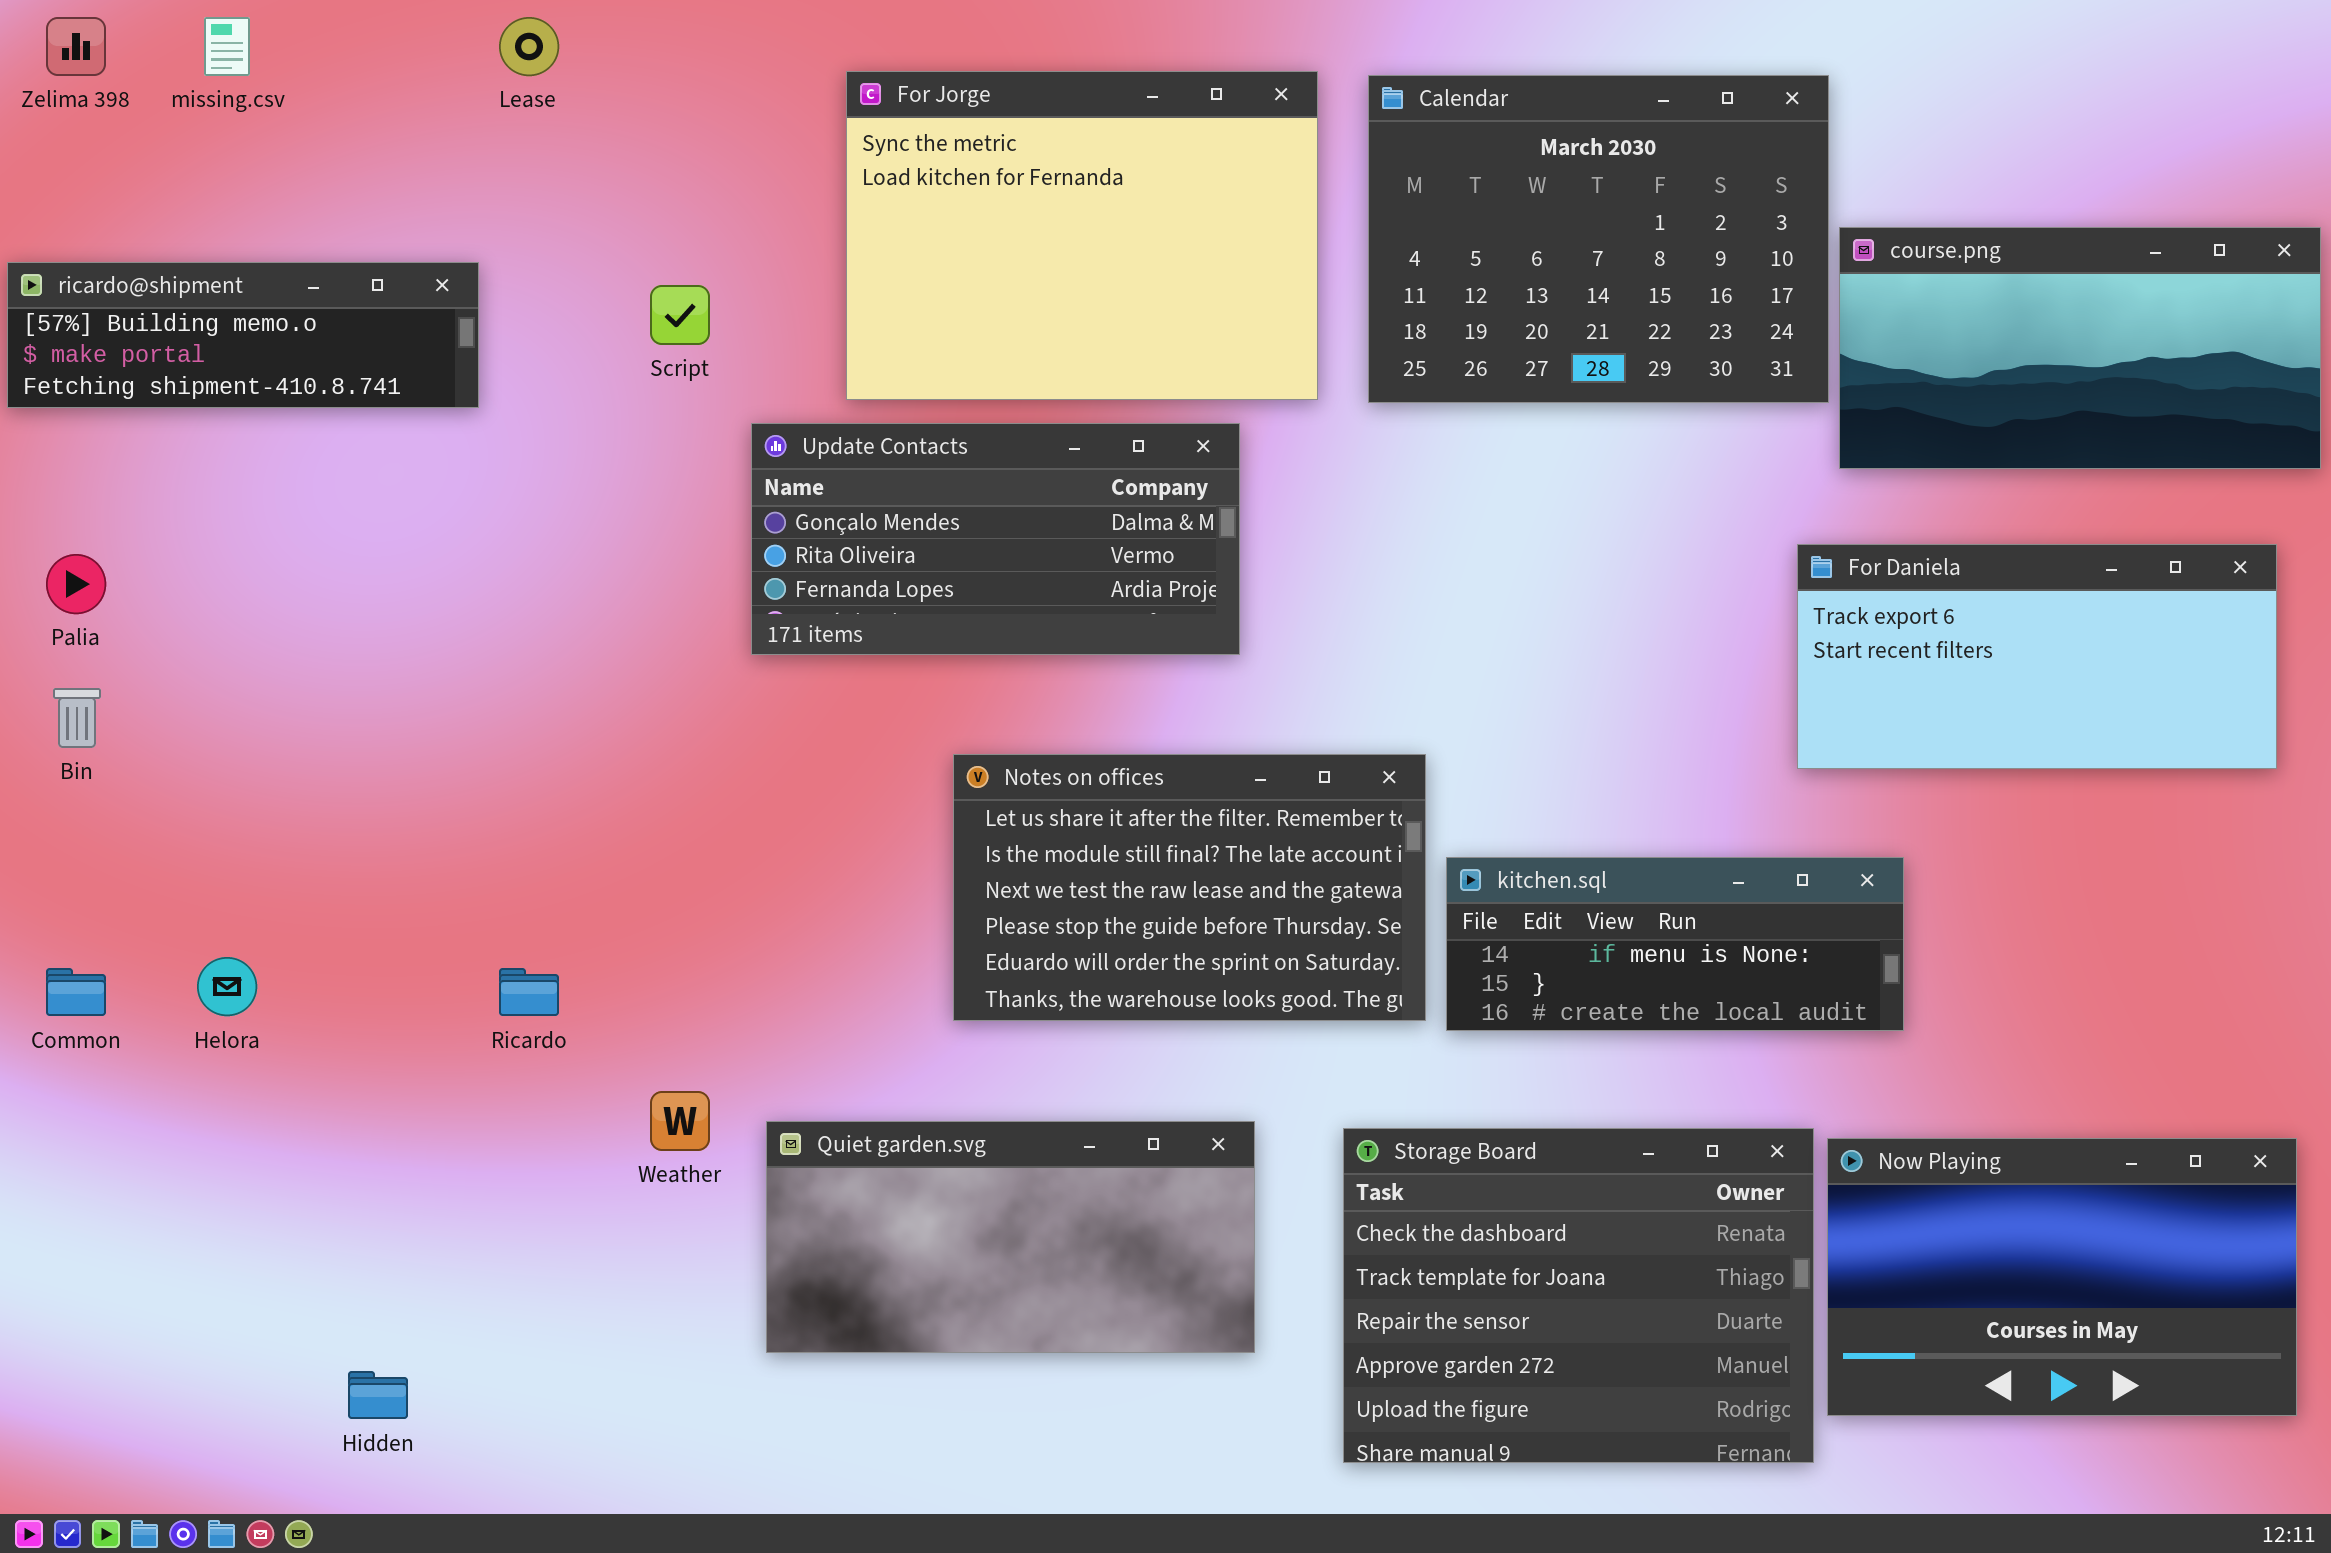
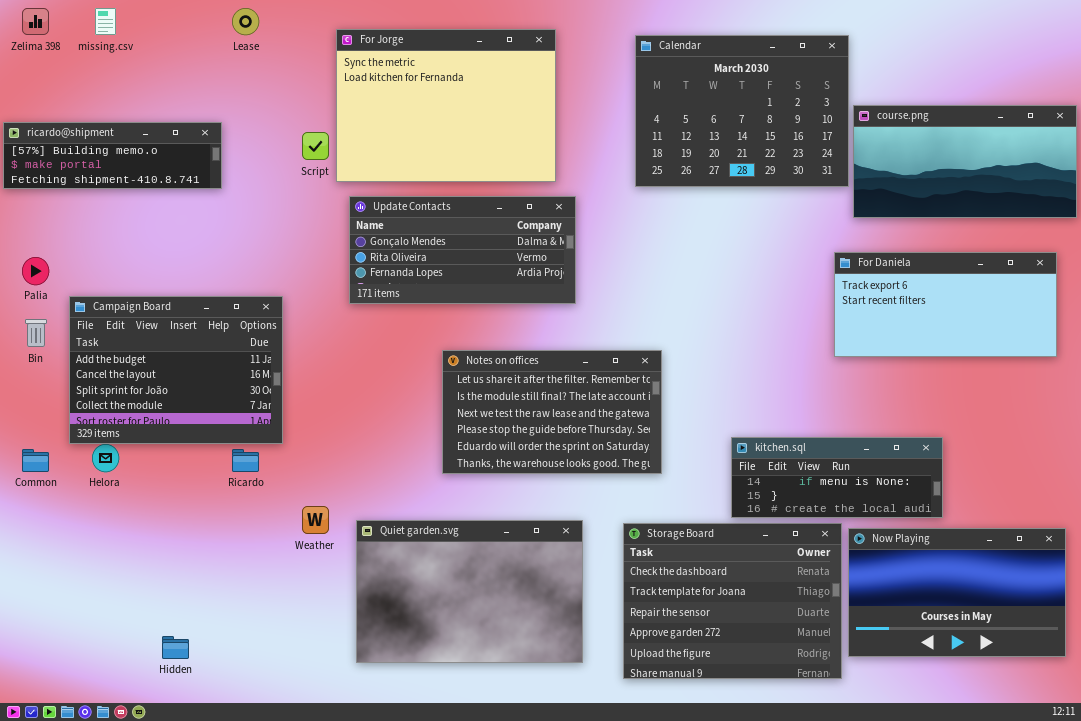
For Jorge: [846,71,1318,400] -> [336,29,556,182], moved
Campaign Board: none -> [69,296,283,444], opened
kitchen.sql: [1446,857,1904,1031] -> [731,437,943,518], moved
Quiet garden.svg: [766,1121,1255,1353] -> [356,520,583,663], resized

